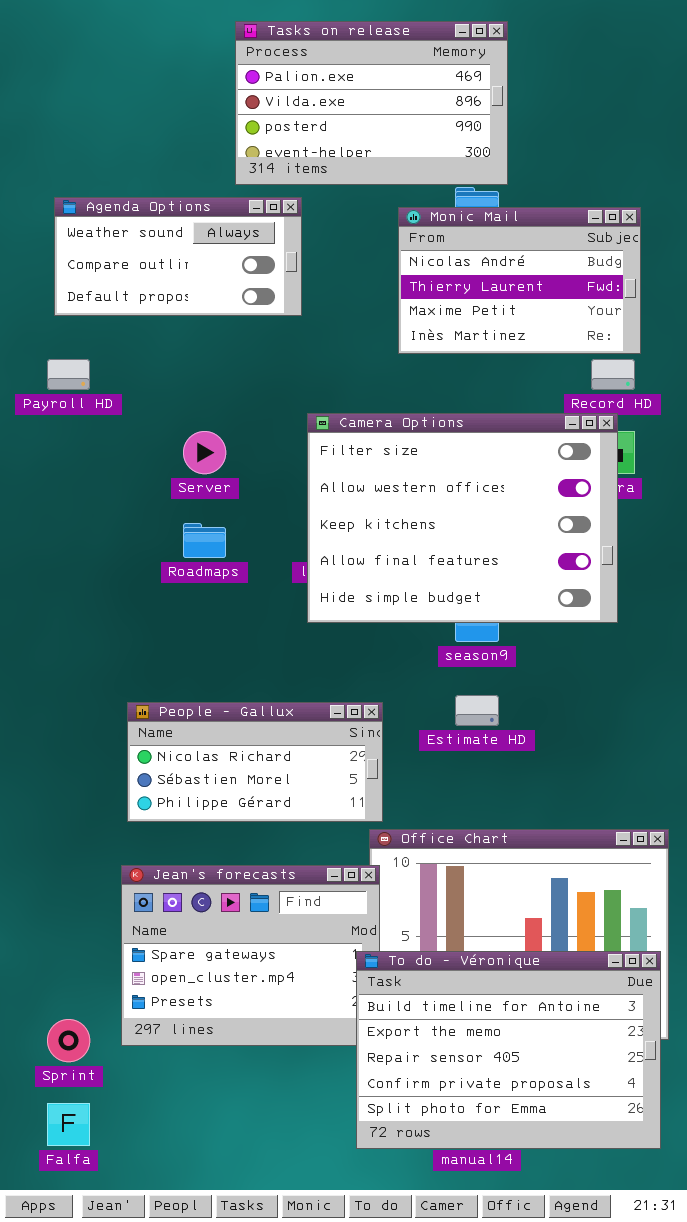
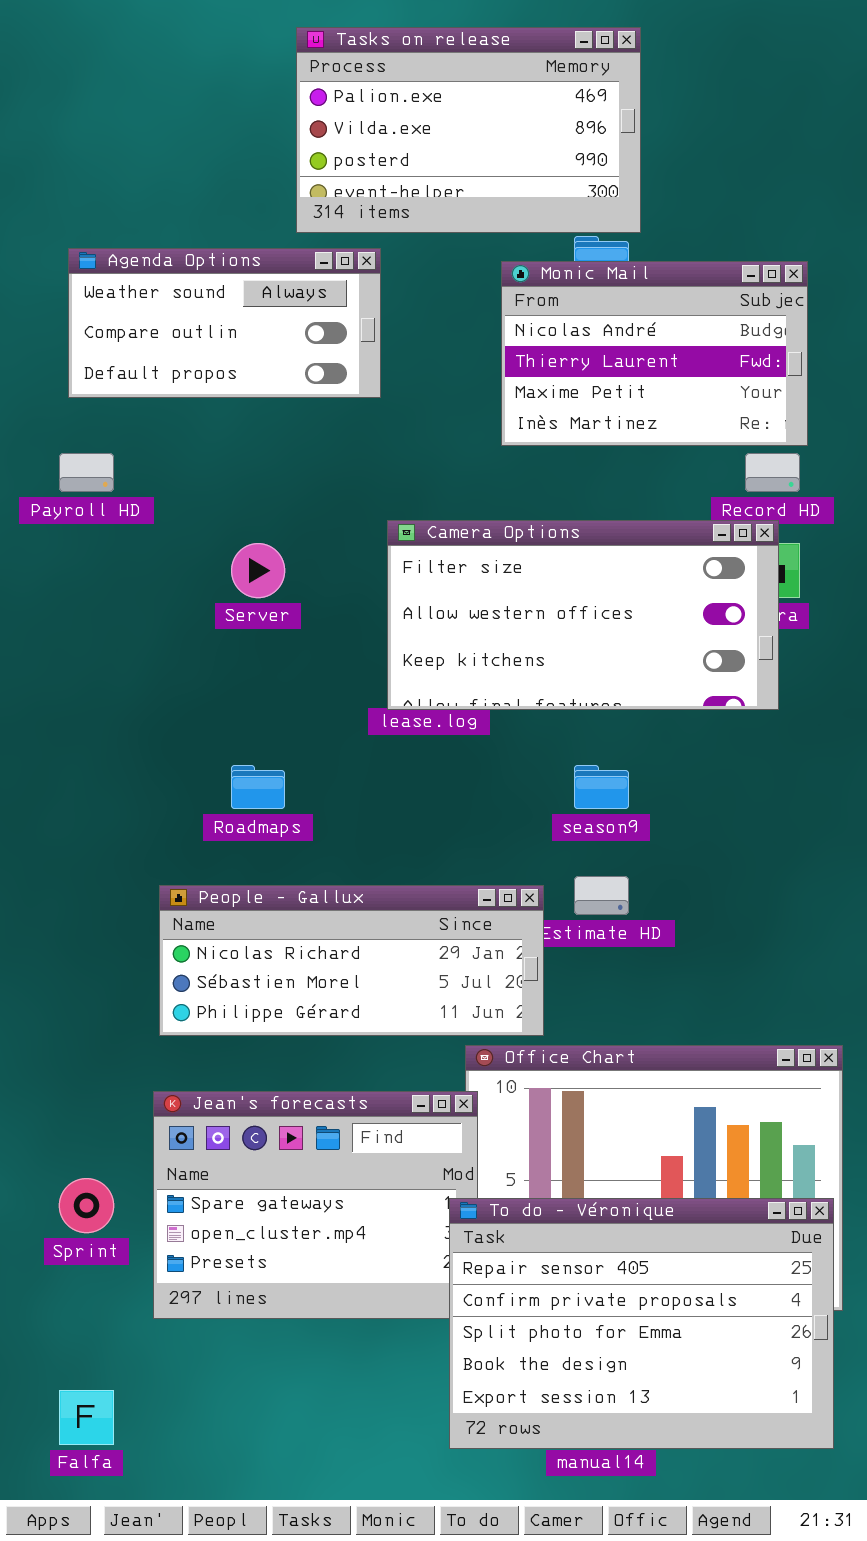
Camera Options: [307,413,618,623] -> [387,520,779,710], resized
Roadmaps: [183,523,226,558] -> [231,765,285,809], moved
People - Gallux: [127,702,383,822] -> [159,885,544,1036], resized
To do - Véronique: [356,951,661,1149] -> [449,1198,834,1449], scrolled down 2 rows
Sprint: [47,1019,90,1062] -> [59,1178,114,1233], moved

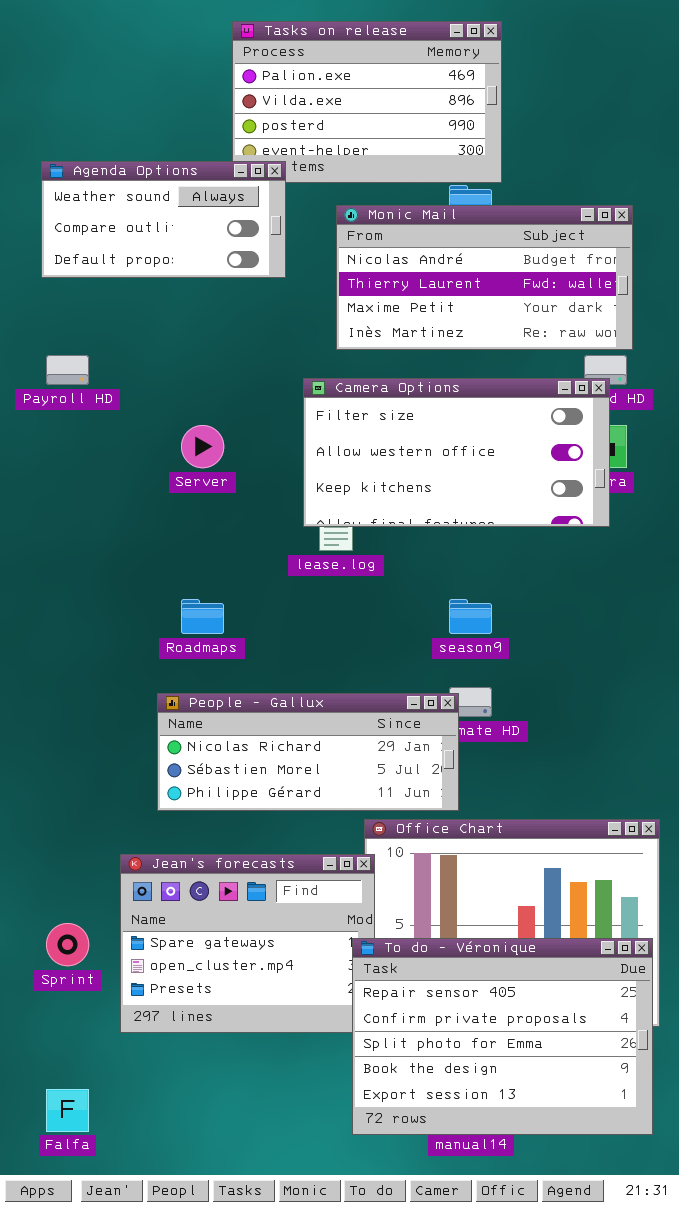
Agenda Options: [68,248,381,398] -> [41,161,286,278], moved
Monic Mail: [501,261,808,446] -> [336,205,633,350], resized
Camera Options: [387,520,779,710] -> [303,378,610,527], moved
People - Gallux: [159,885,544,1036] -> [157,693,459,811], moved

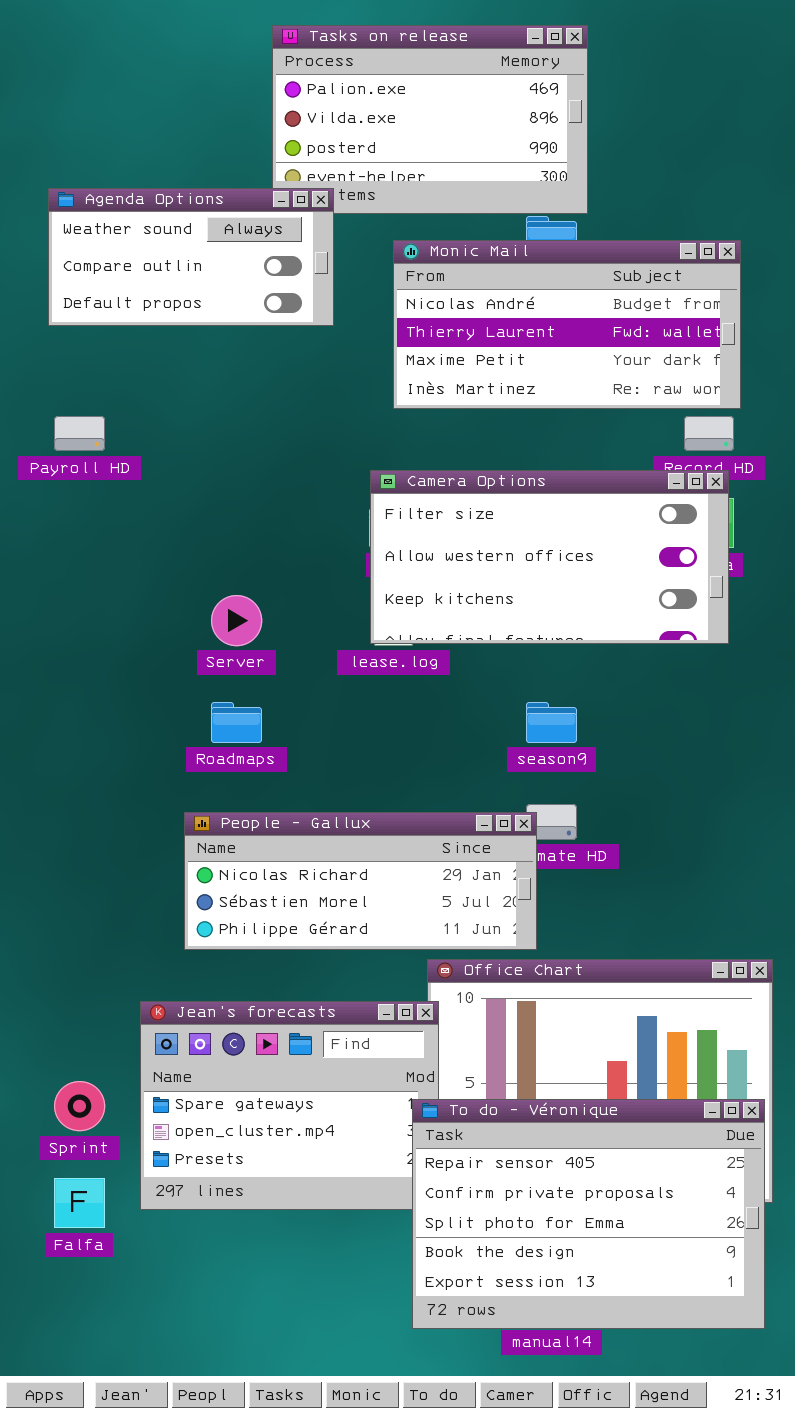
Camera Options: [303,378,610,527] -> [370,470,729,644], moved
Server: [181,425,224,468] -> [211,595,262,646], moved
Falfa: [46,1089,89,1132] -> [54,1178,105,1228], moved

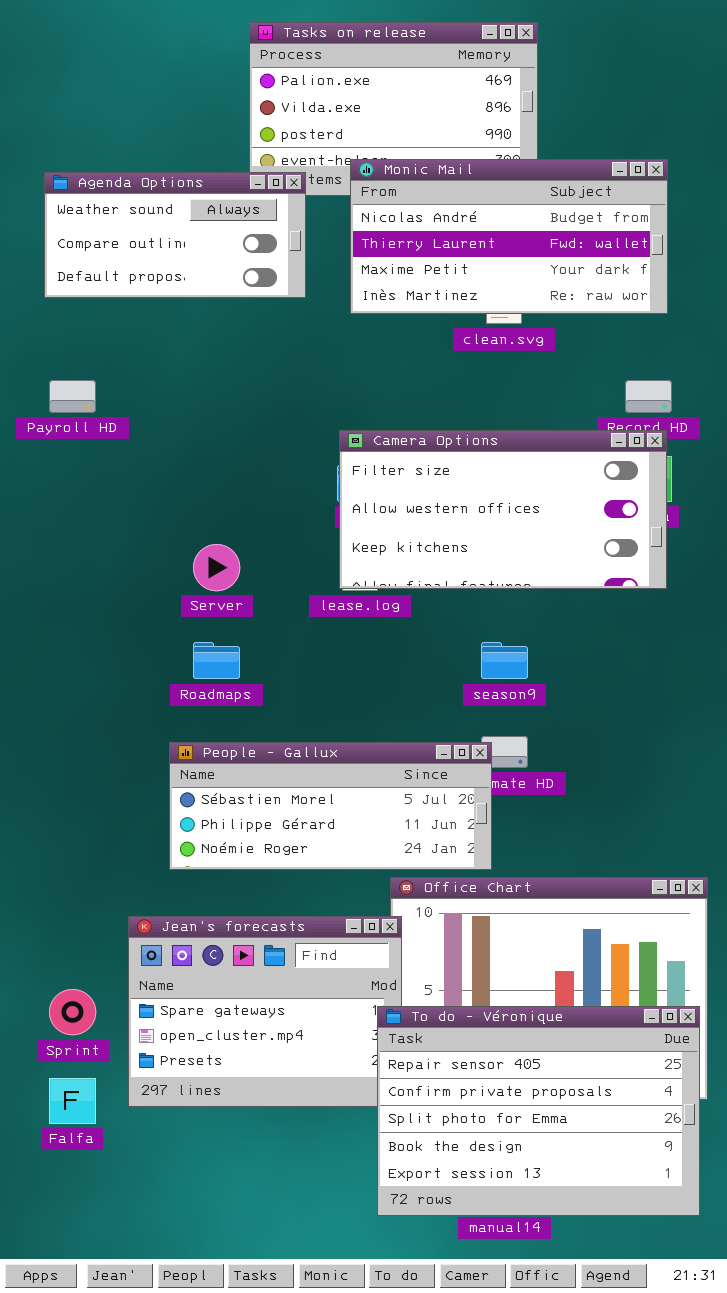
Monic Mail: [393,240,741,409] -> [350,159,668,314], moved
People - Gallux: [184,812,537,950] -> [169,742,492,870], scrolled down 1 row

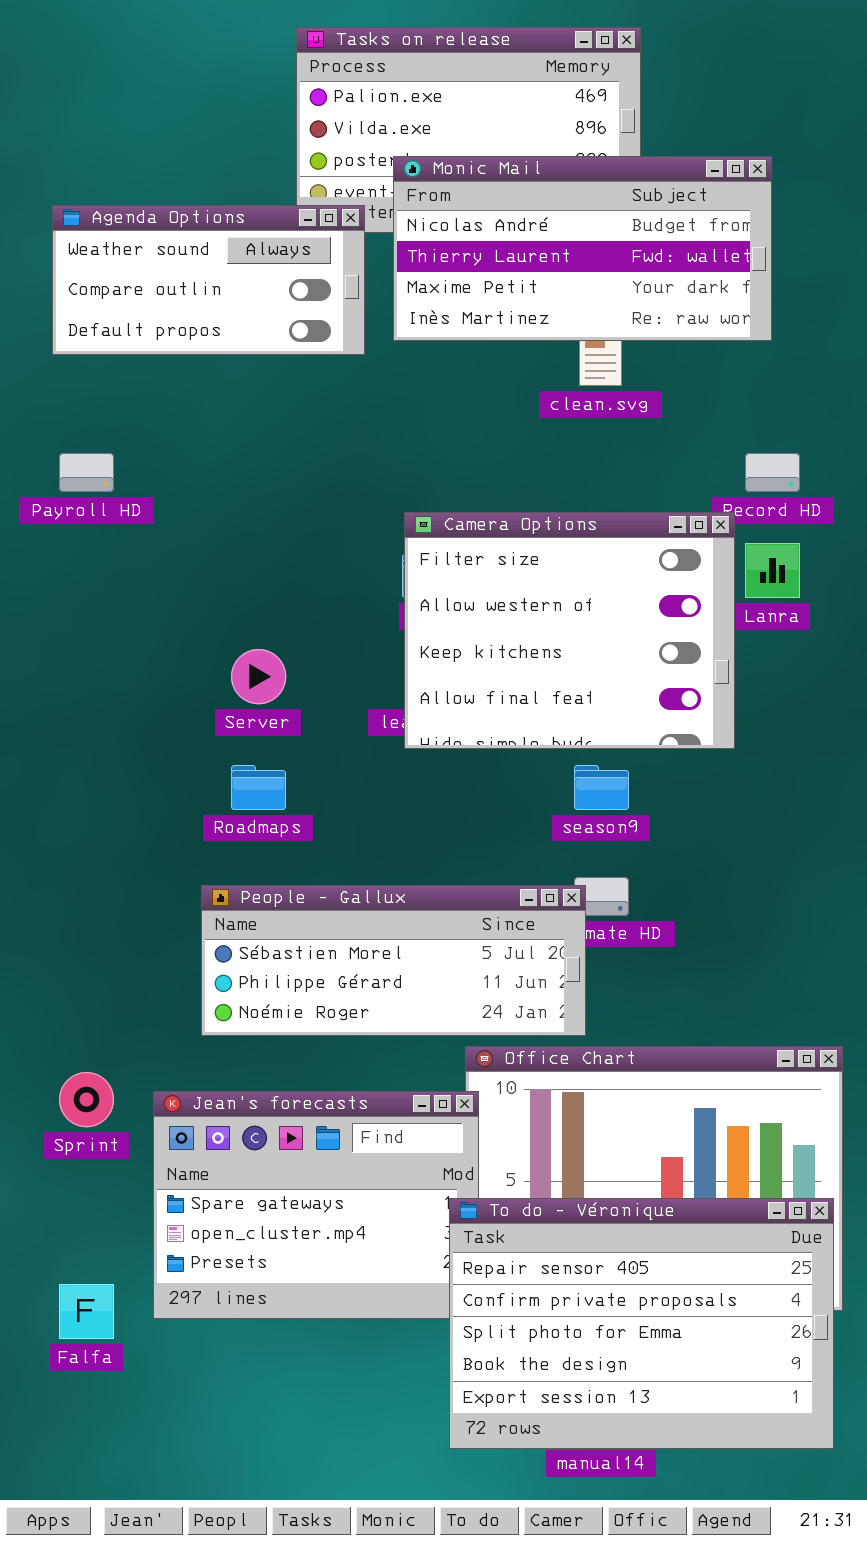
Monic Mail: [350,159,668,314] -> [393,156,772,341], moved
Camera Options: [339,430,667,589] -> [404,512,735,749], resized
Sprint: [49,989,96,1035] -> [59,1072,114,1127], moved

